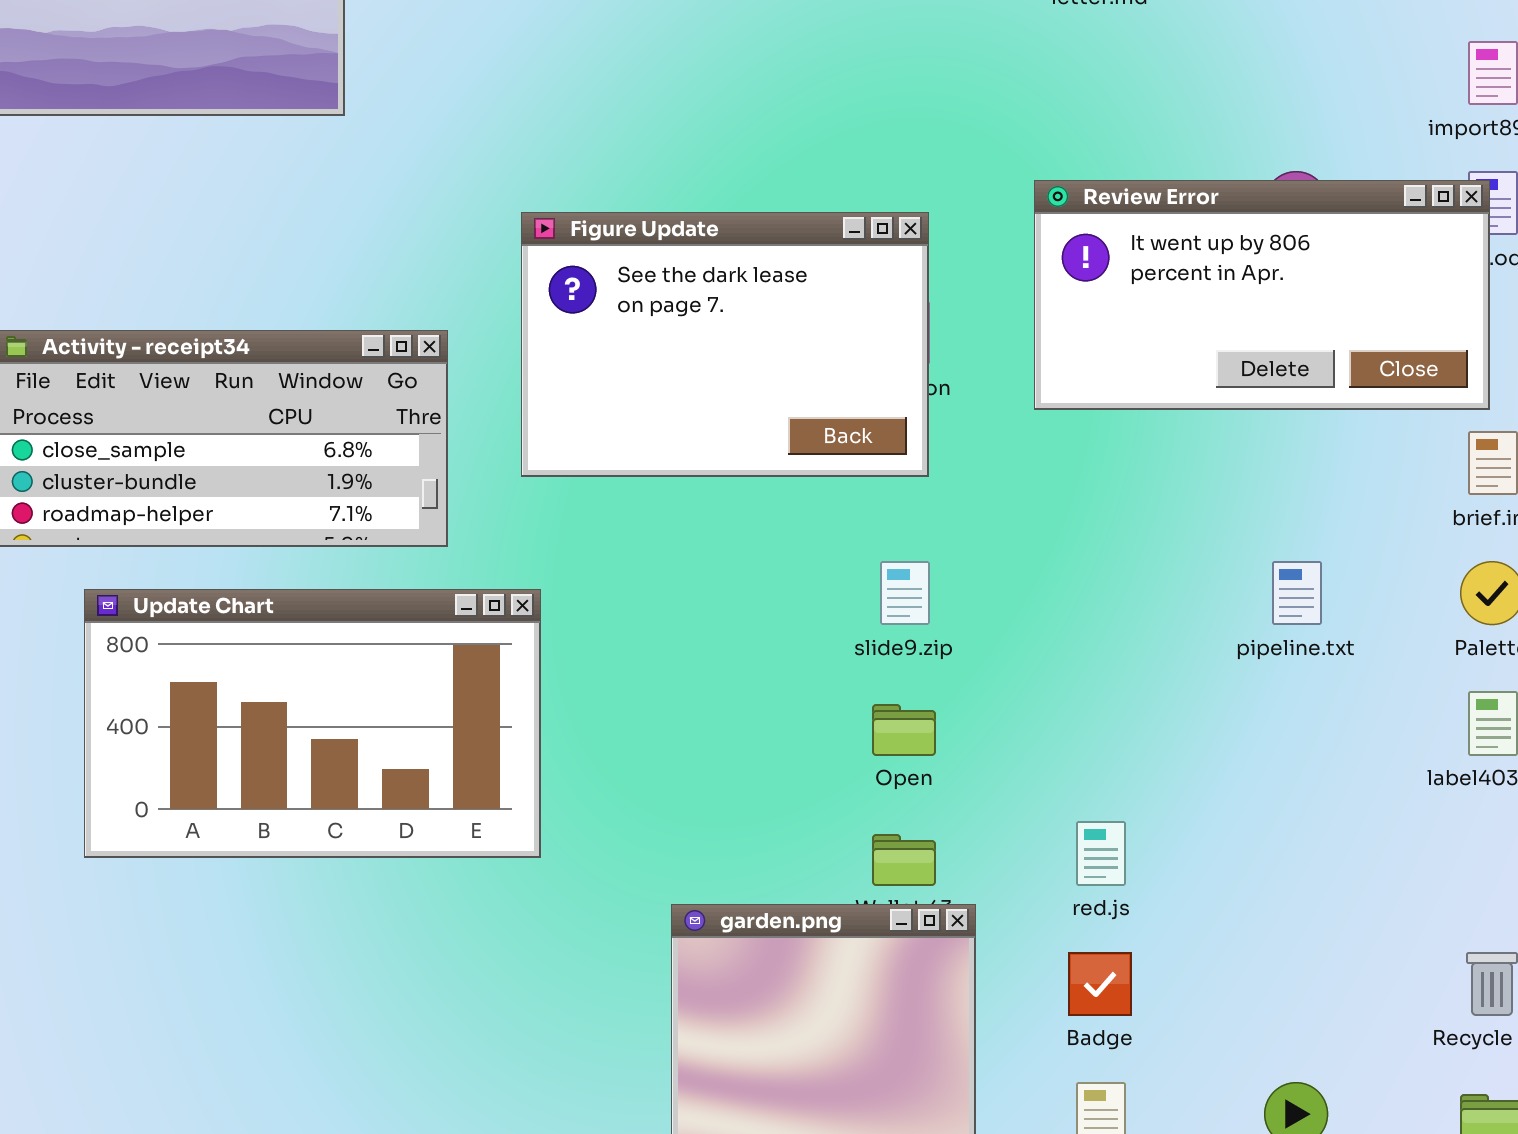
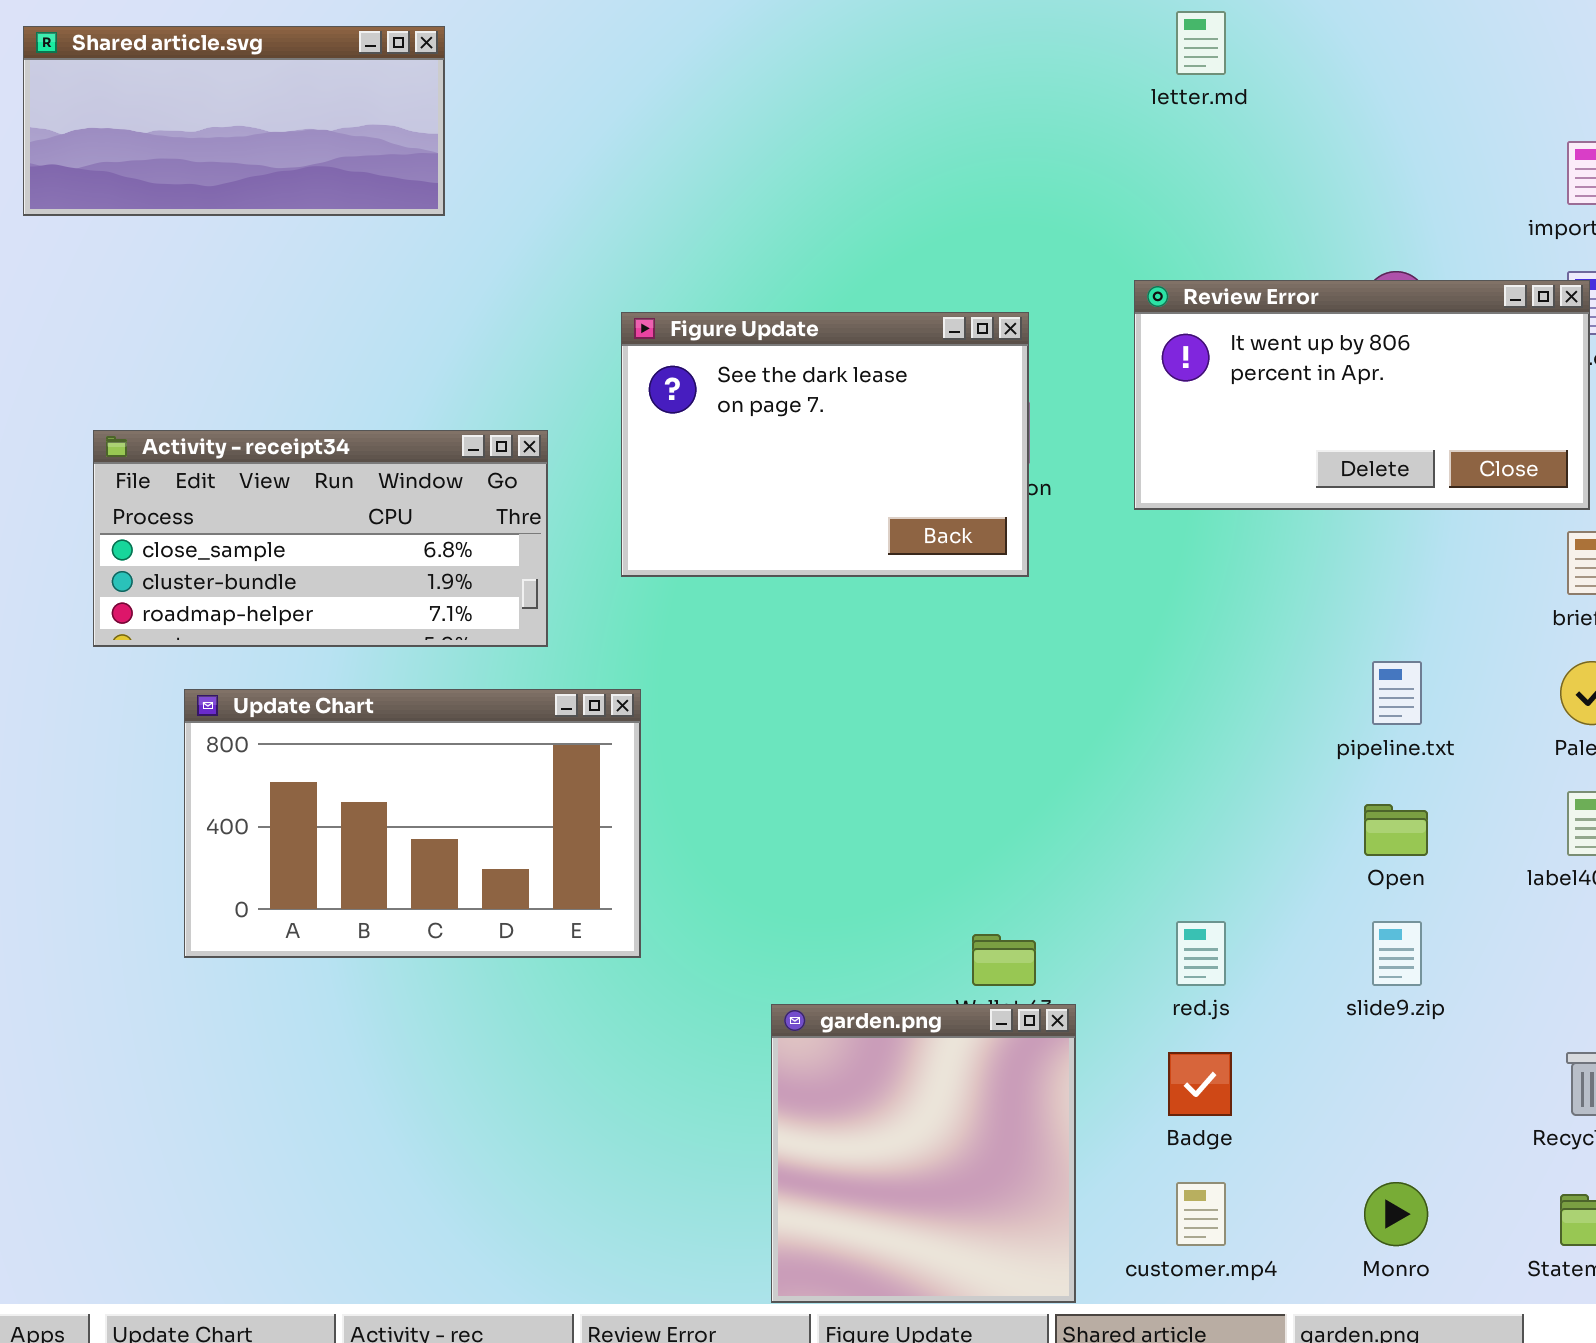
slide9.zip: [880,561,930,625] -> [1372,921,1422,986], moved
Open: [872,704,936,756] -> [1364,804,1428,856], moved

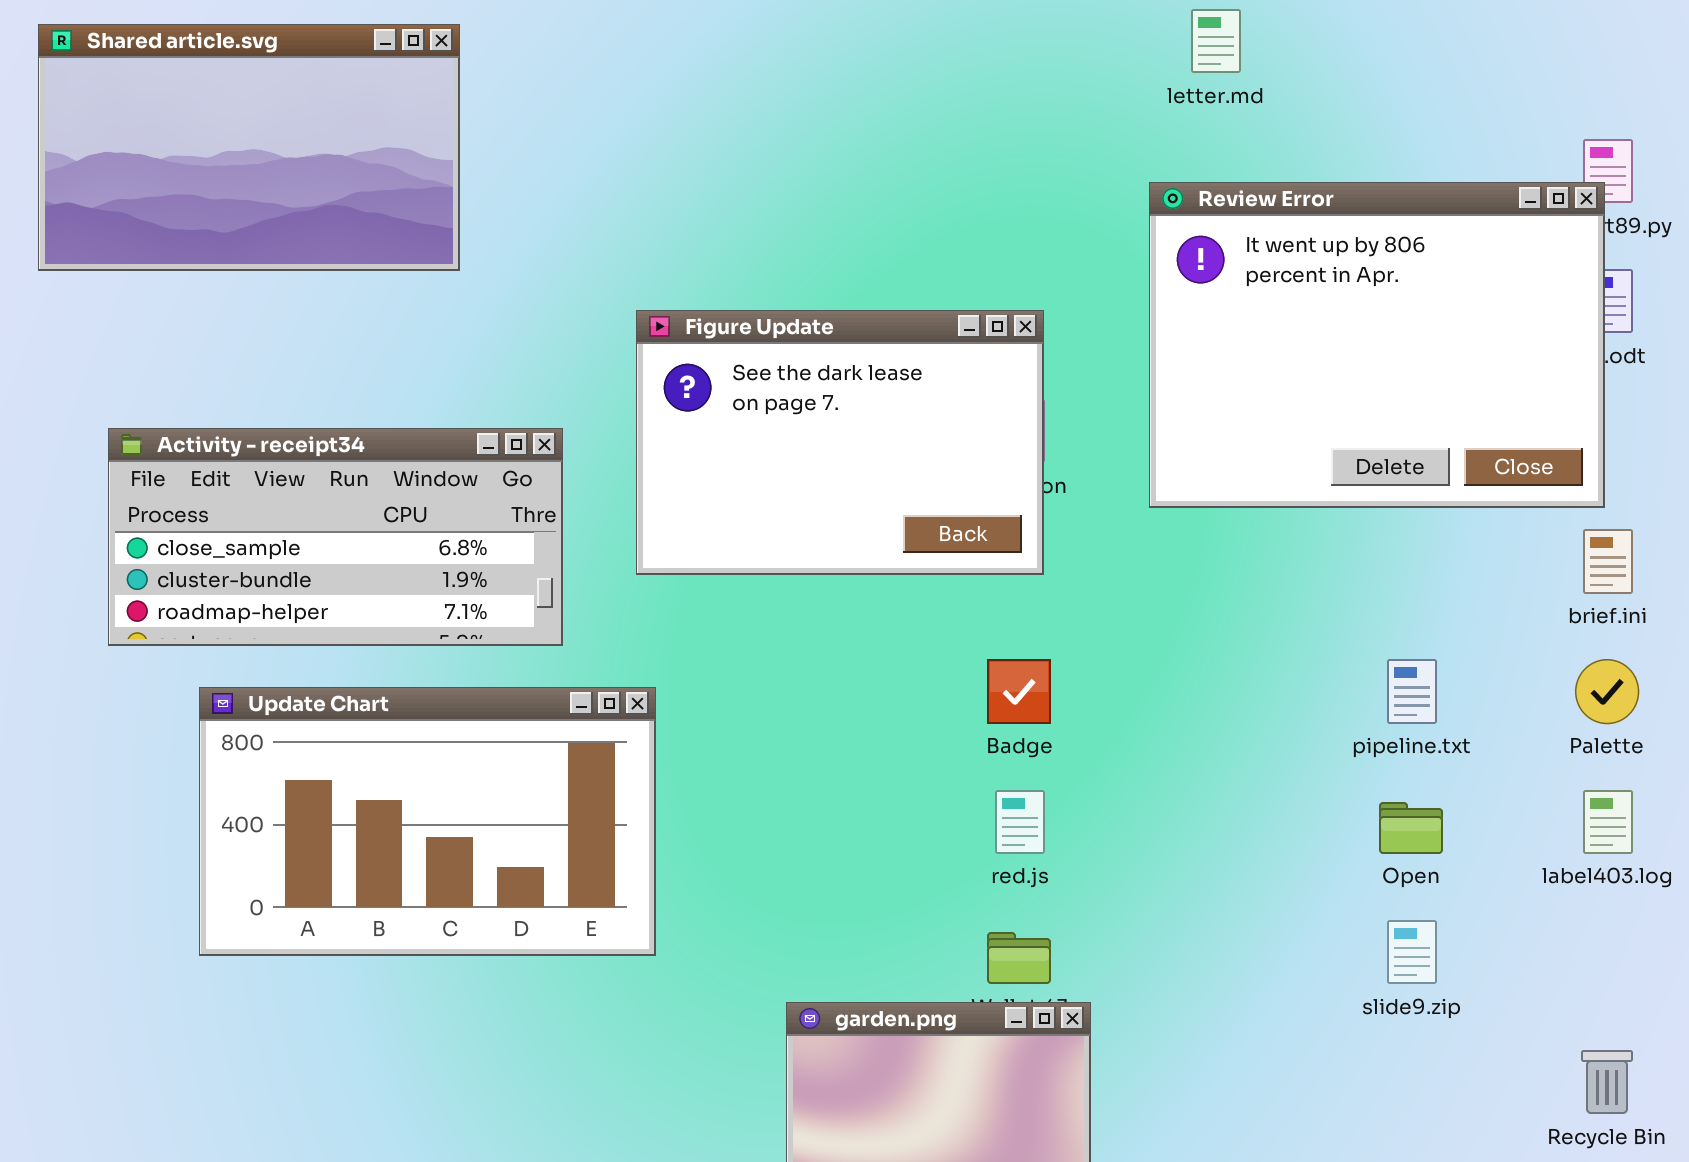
Shared article.svg: [23,26,445,216] -> [38,24,460,271], resized
Review Error: [1134,280,1590,510] -> [1149,182,1605,508], resized
red.js: [1176,921,1226,986] -> [995,790,1045,854], moved
Badge: [1168,1052,1232,1116] -> [987,659,1051,724], moved

